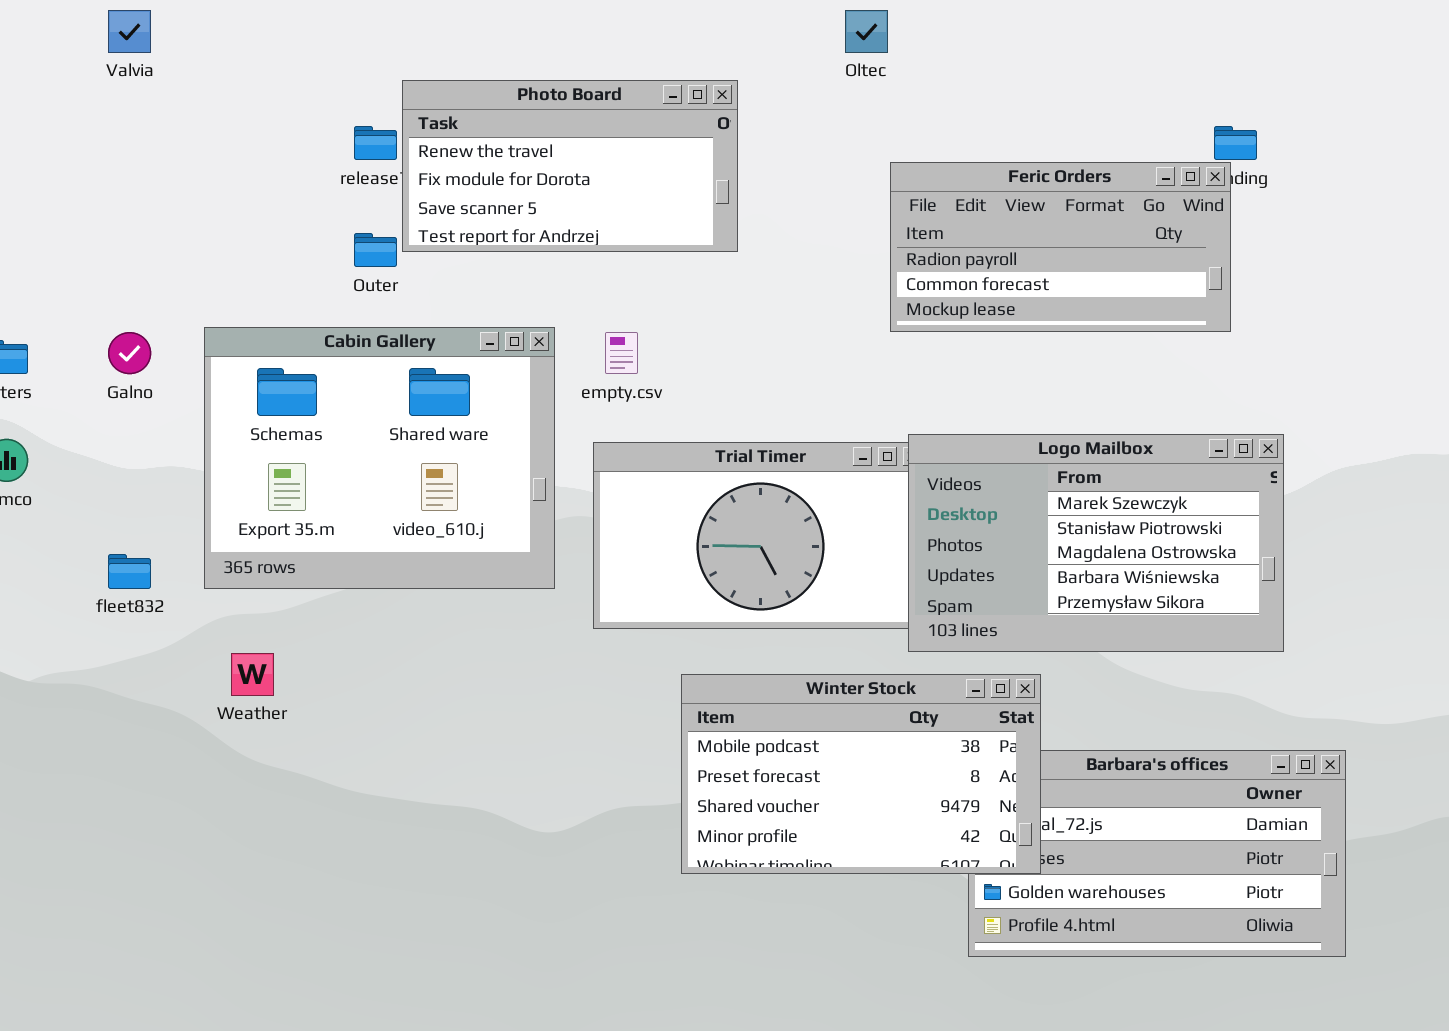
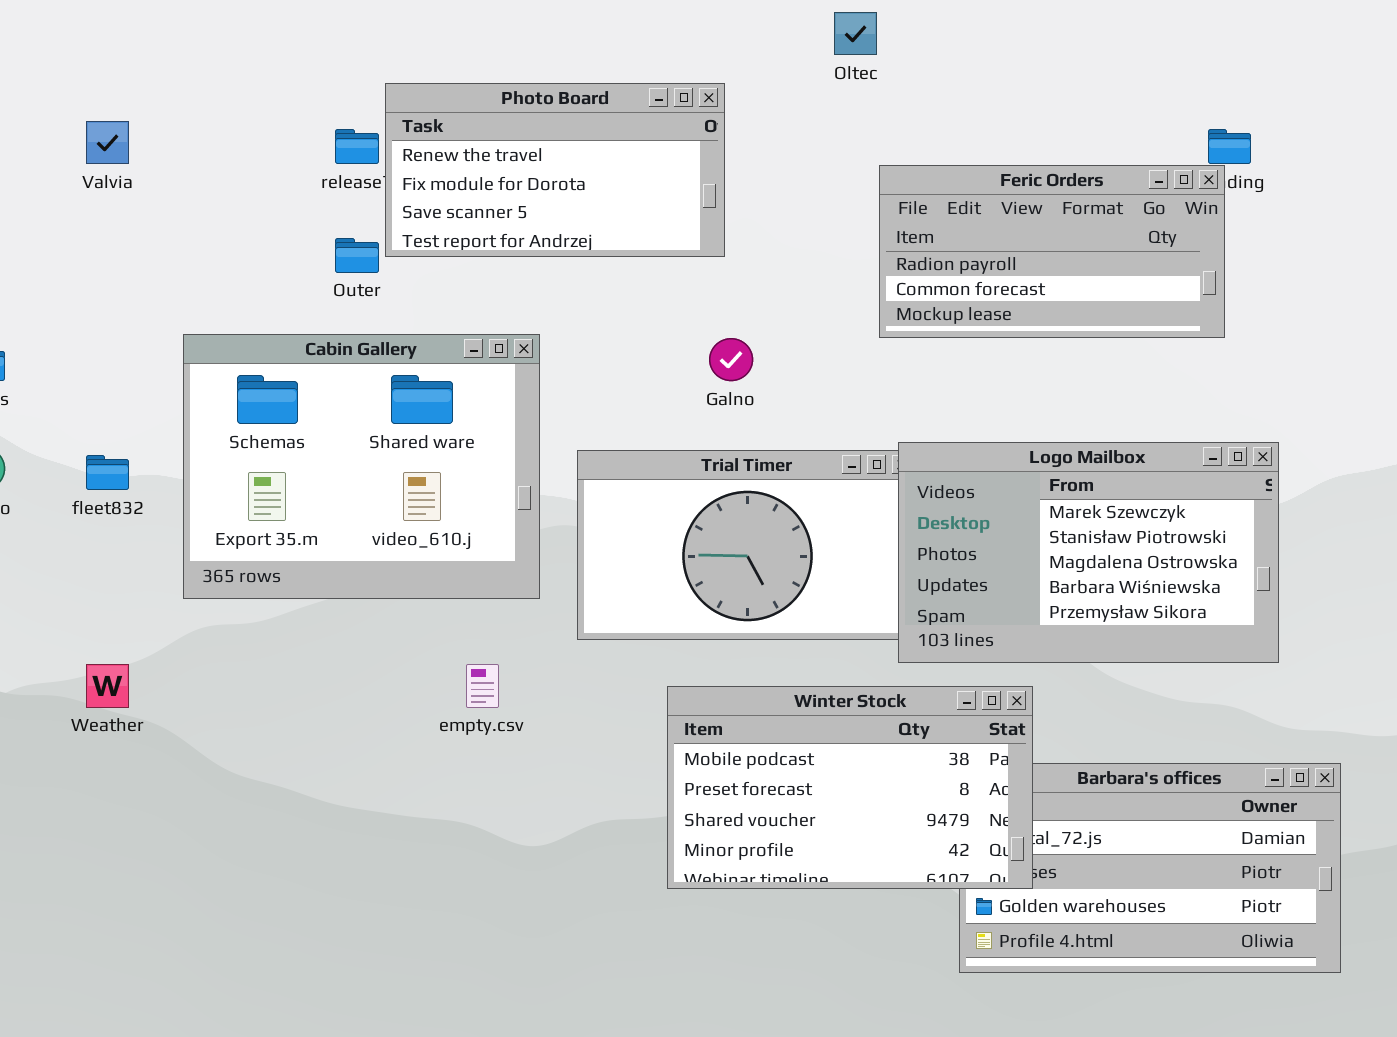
Valvia: [108,10,151,53] -> [86,121,129,164], moved
Galno: [108,332,151,374] -> [709,338,753,381], moved
empty.csv: [605,332,638,374] -> [466,664,499,708], moved
fleet832: [108,554,151,589] -> [86,455,129,490], moved
Weather: [231,653,274,696] -> [86,664,129,708], moved

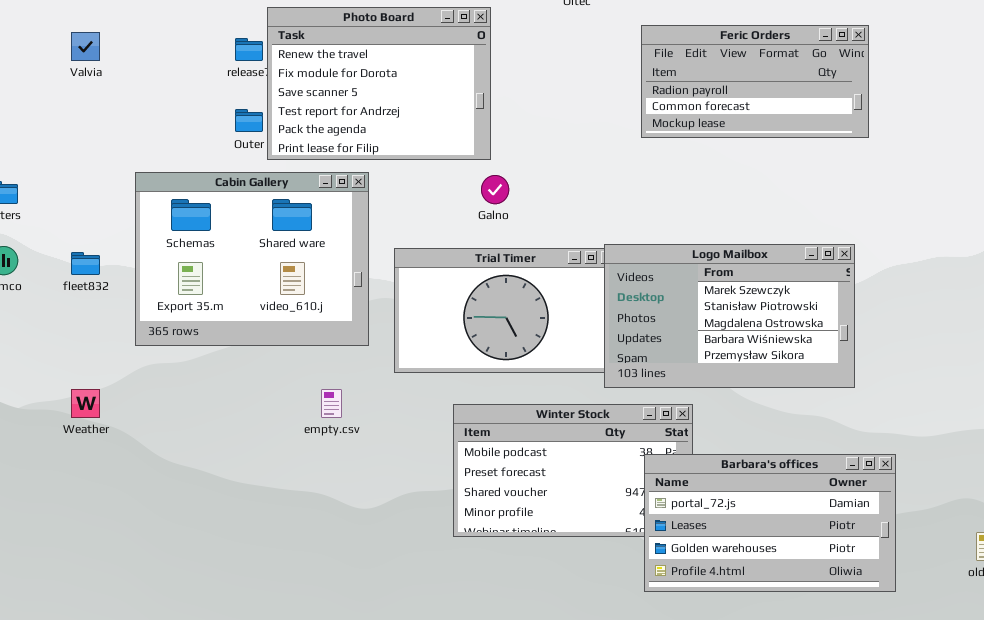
Photo Board: [385,83,725,257] -> [267,7,491,160], resized
Feric Orders: [879,165,1225,338] -> [641,25,869,138], moved
Barbara's offices: [959,763,1341,973] -> [644,454,896,592], raised

